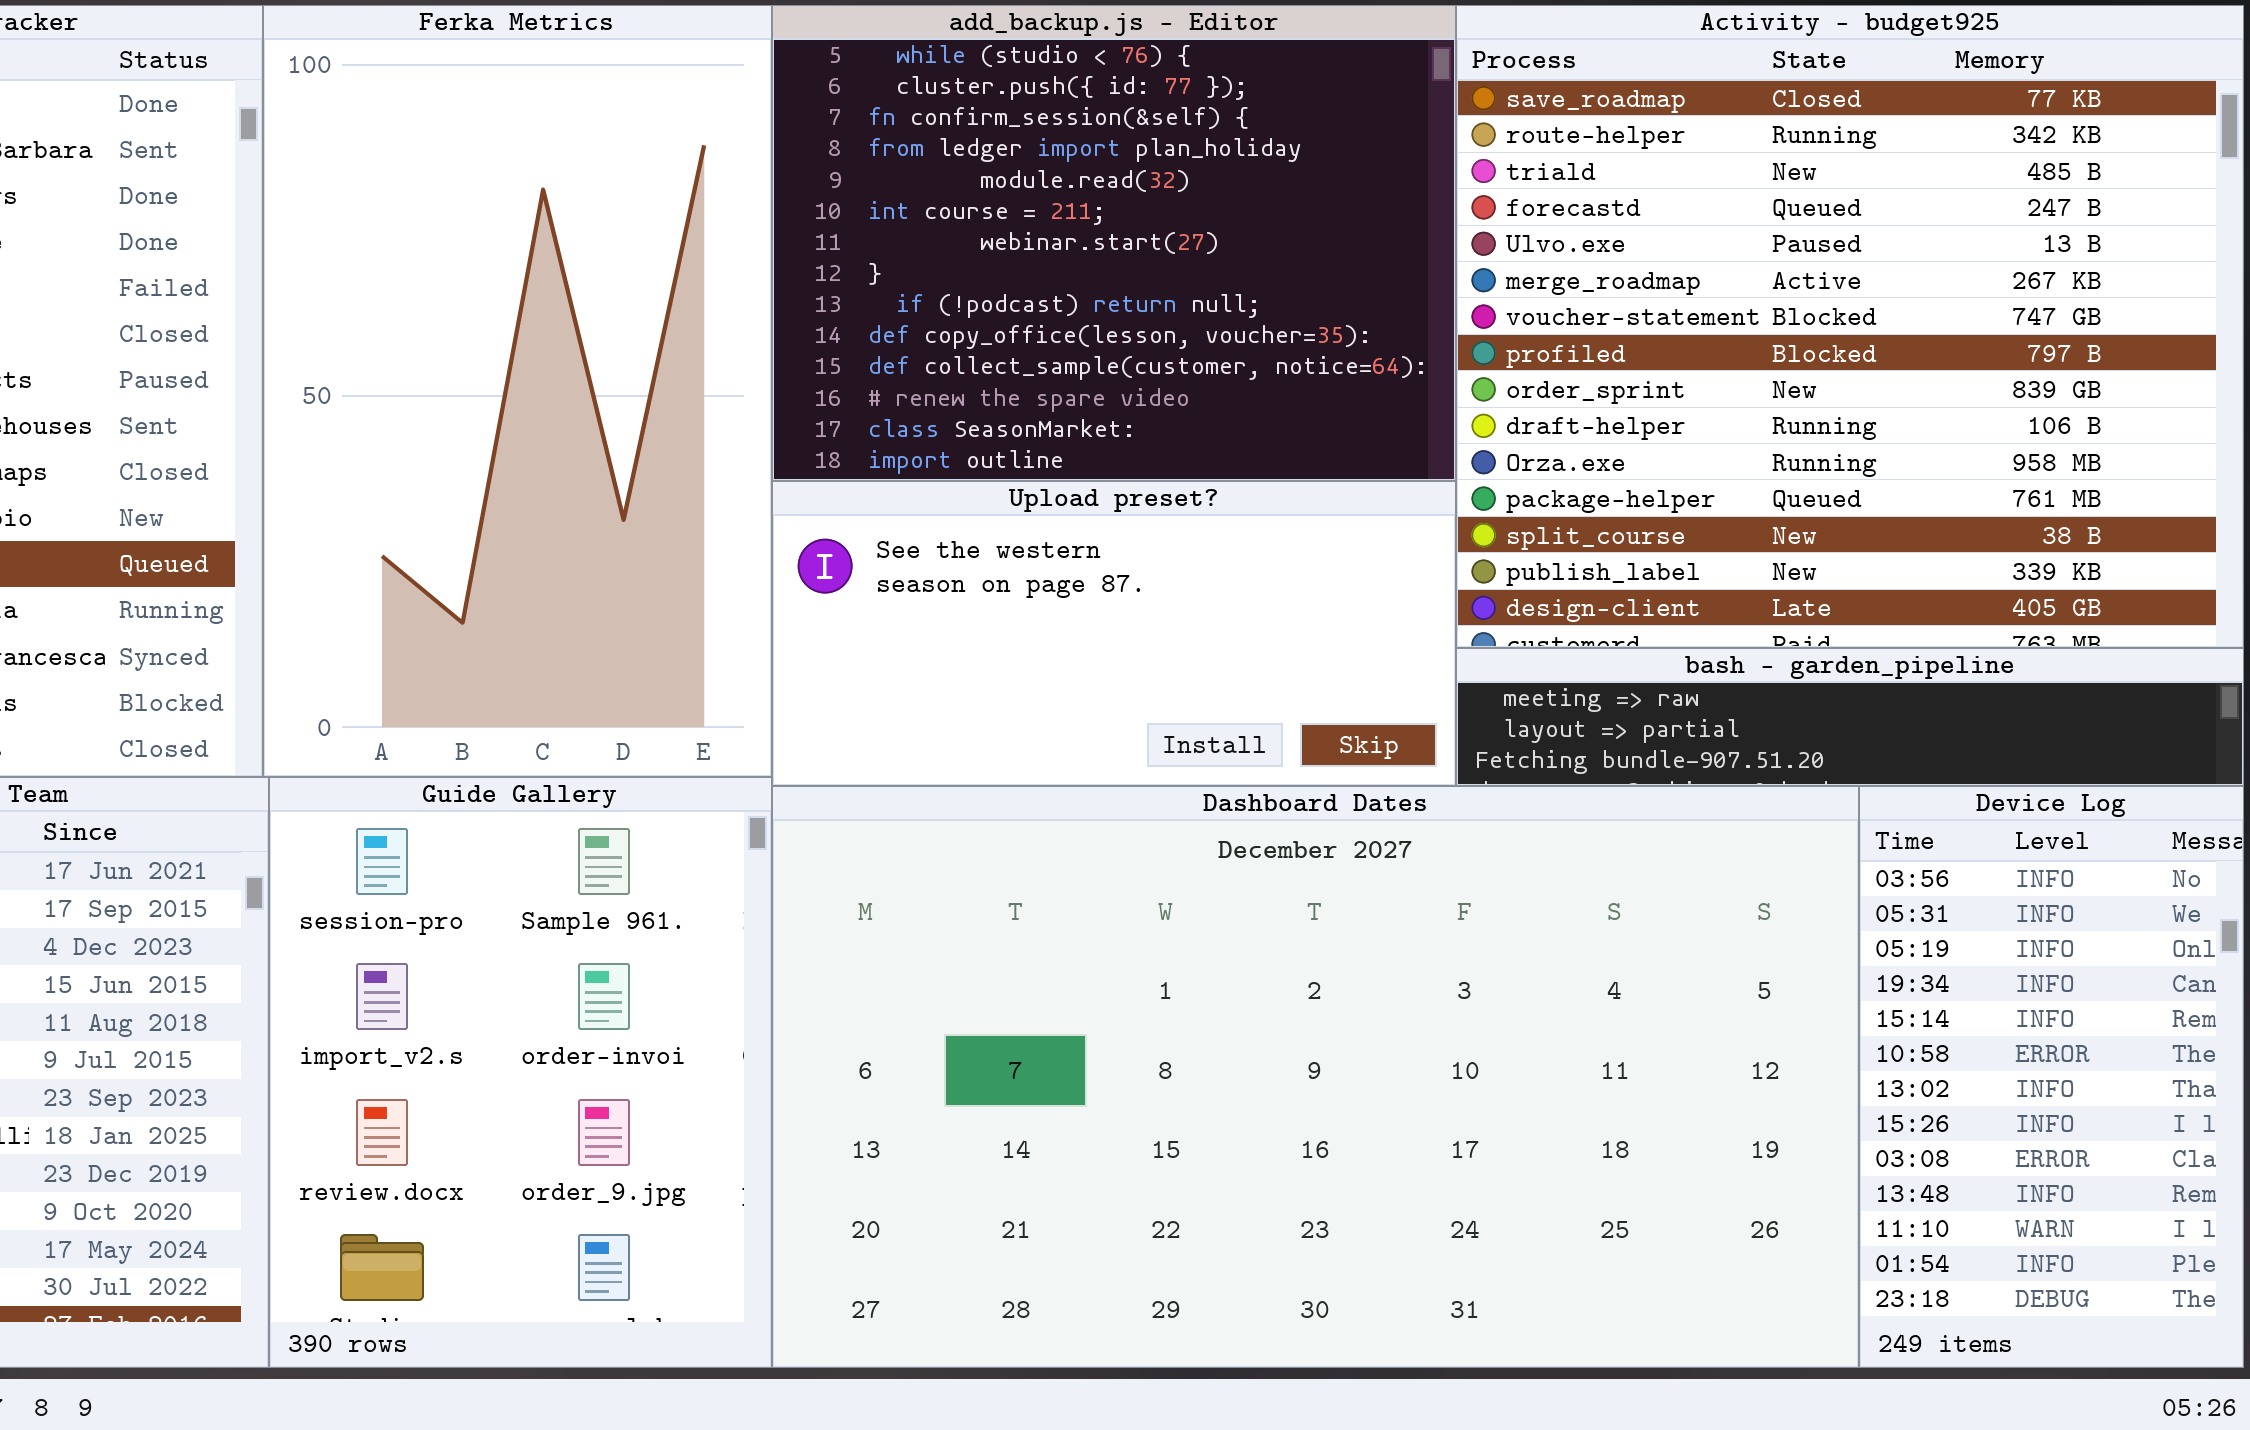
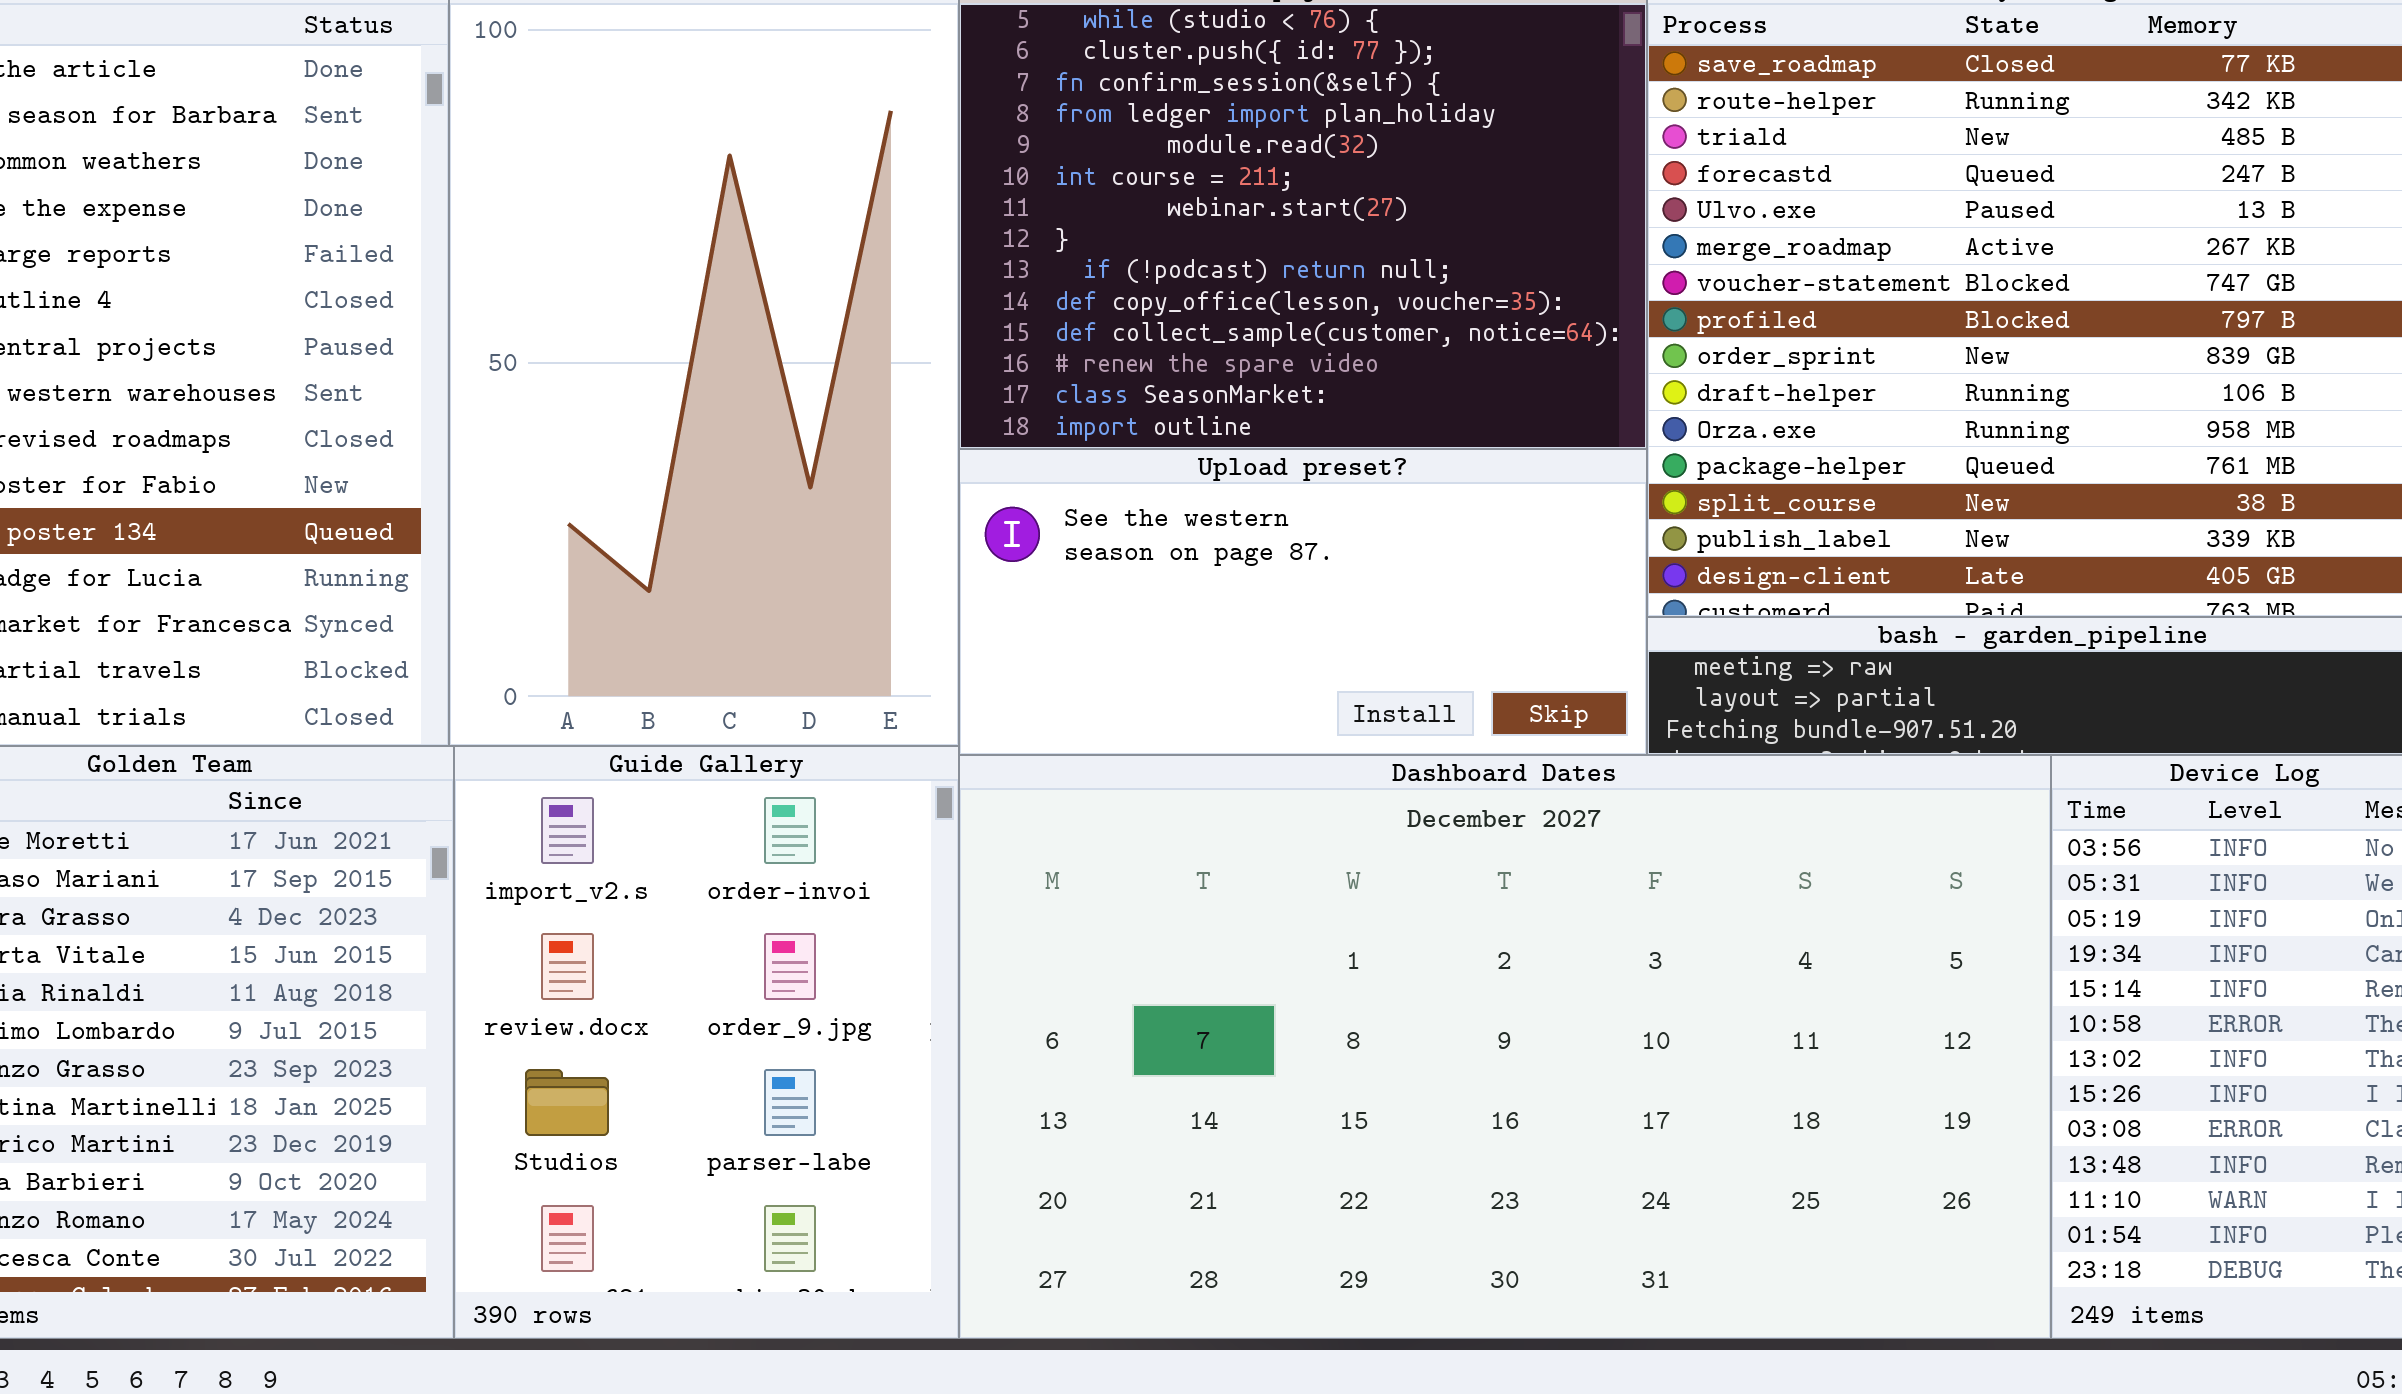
Guide Gallery: [269,777,772,1368] -> [454,746,959,1339], scrolled down 1 row

